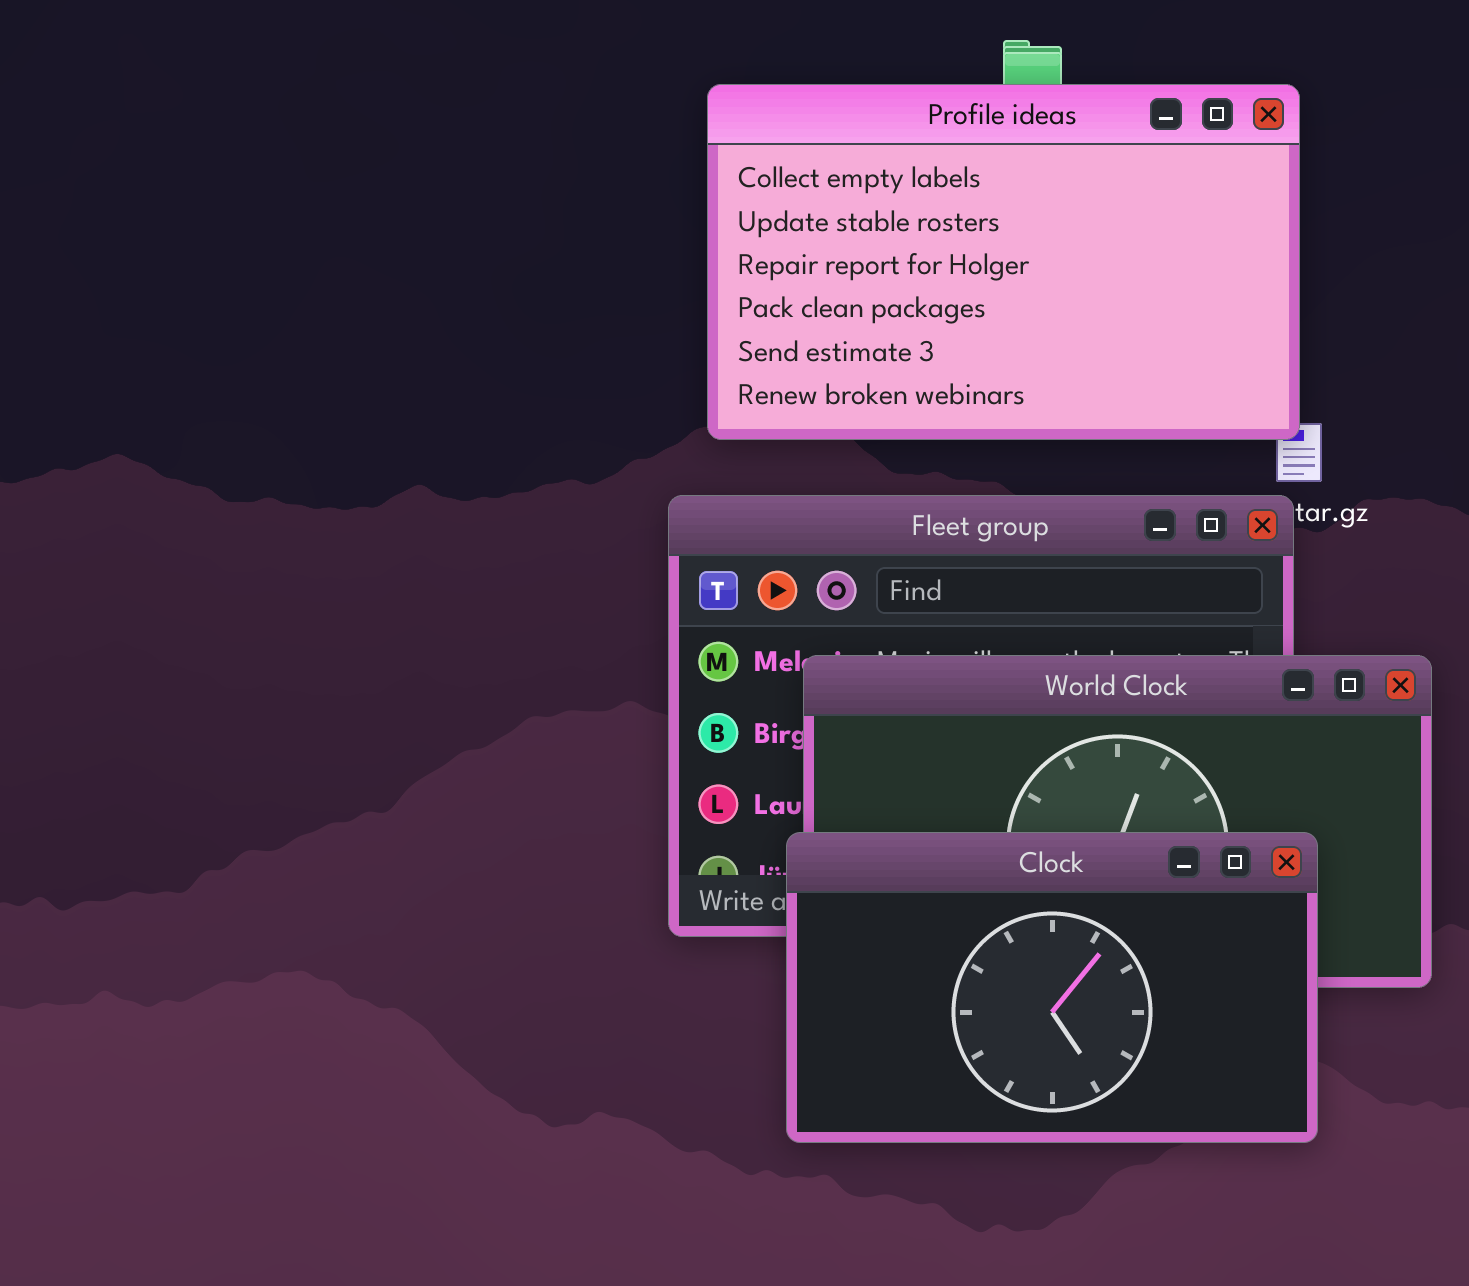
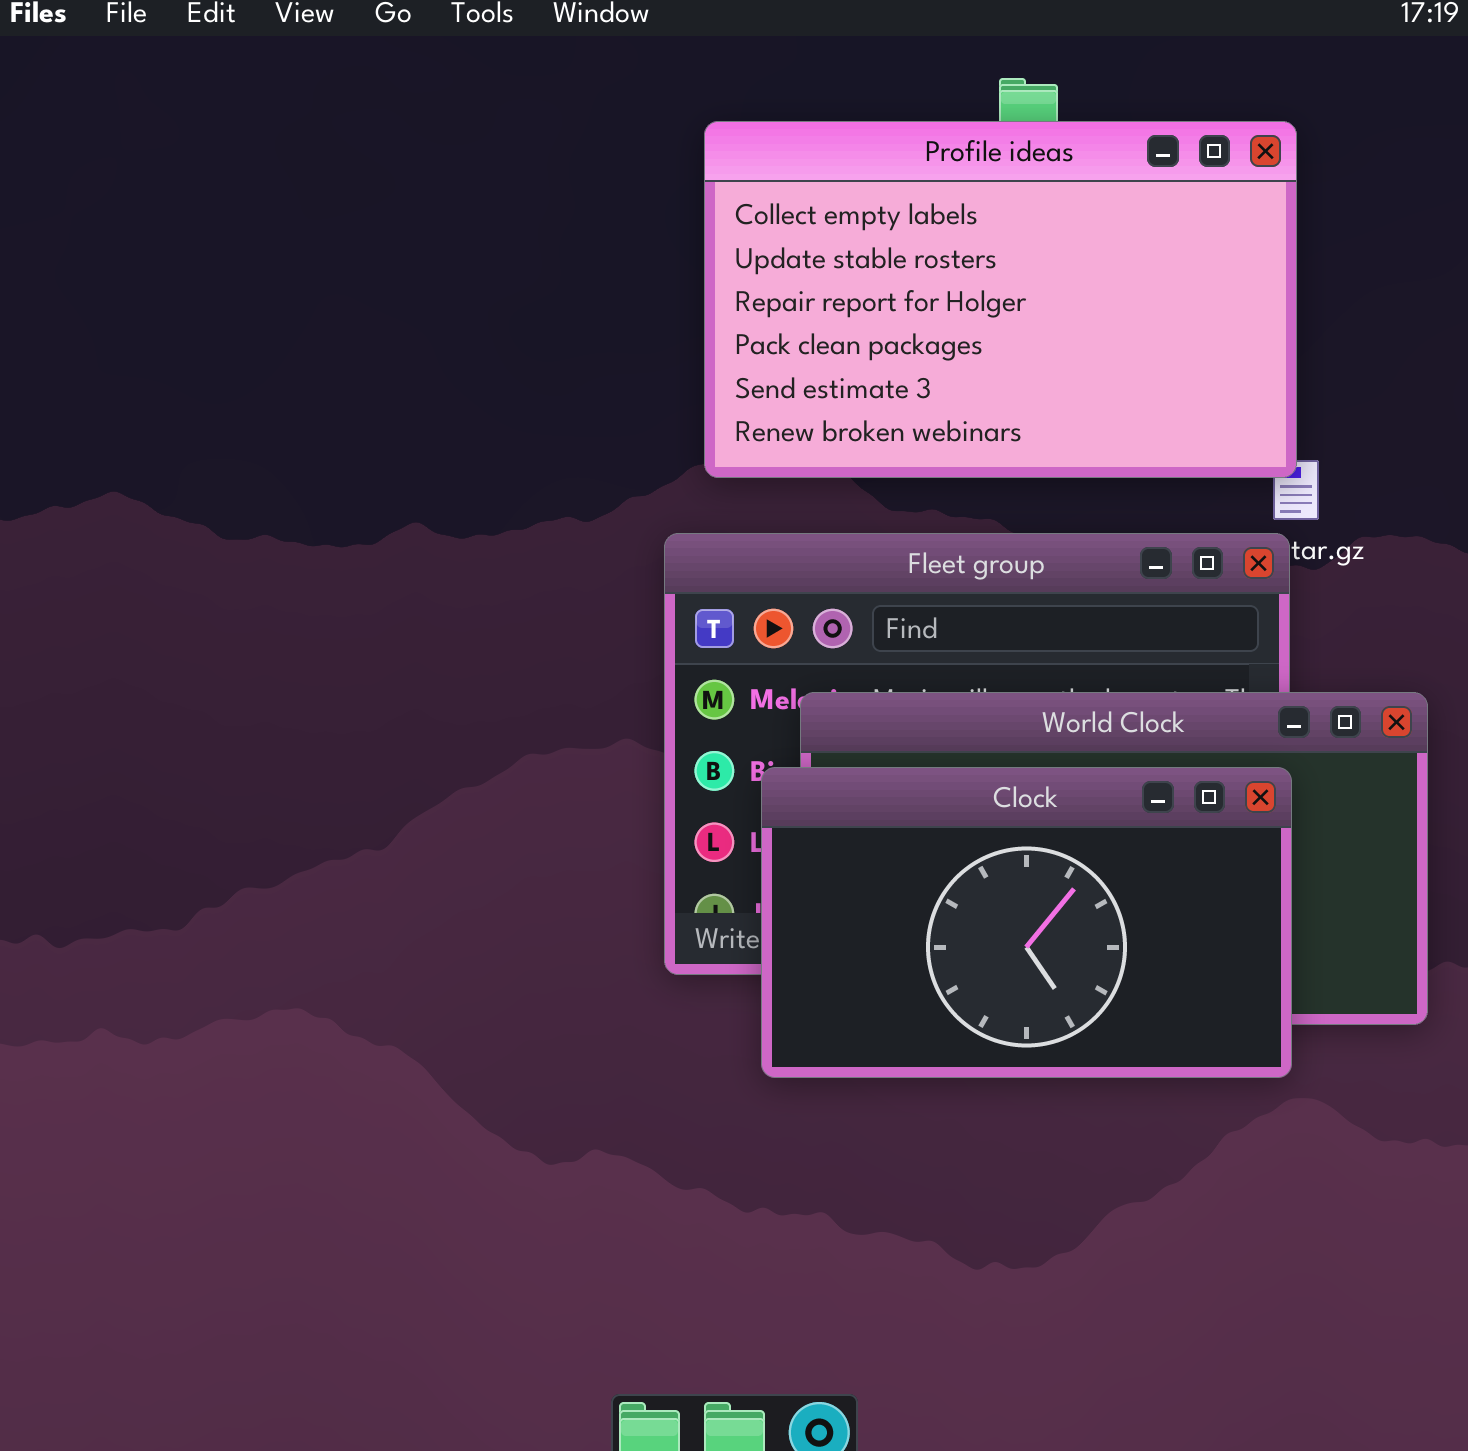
Clock: [786,832,1318,1143] -> [761,767,1292,1078], moved

